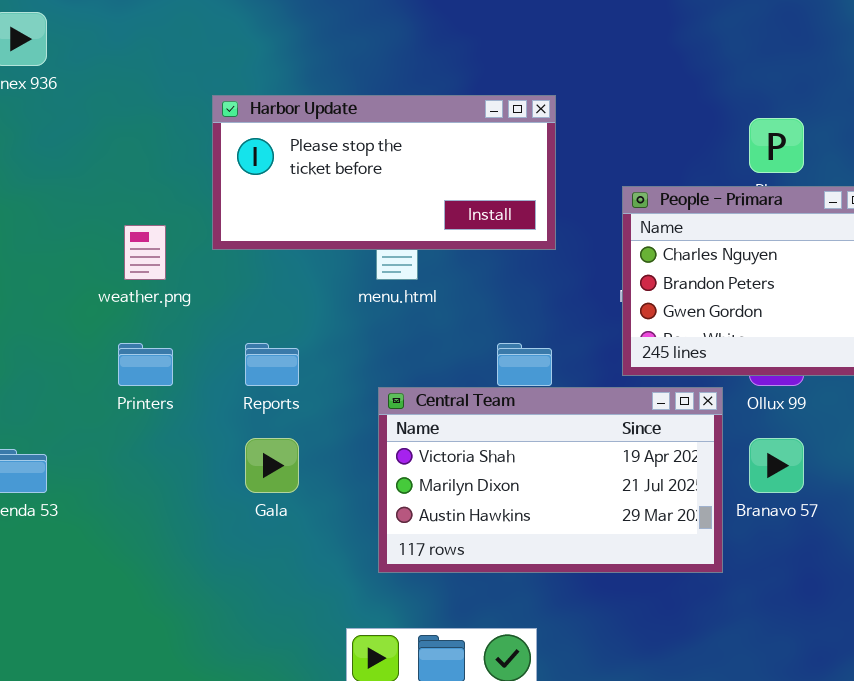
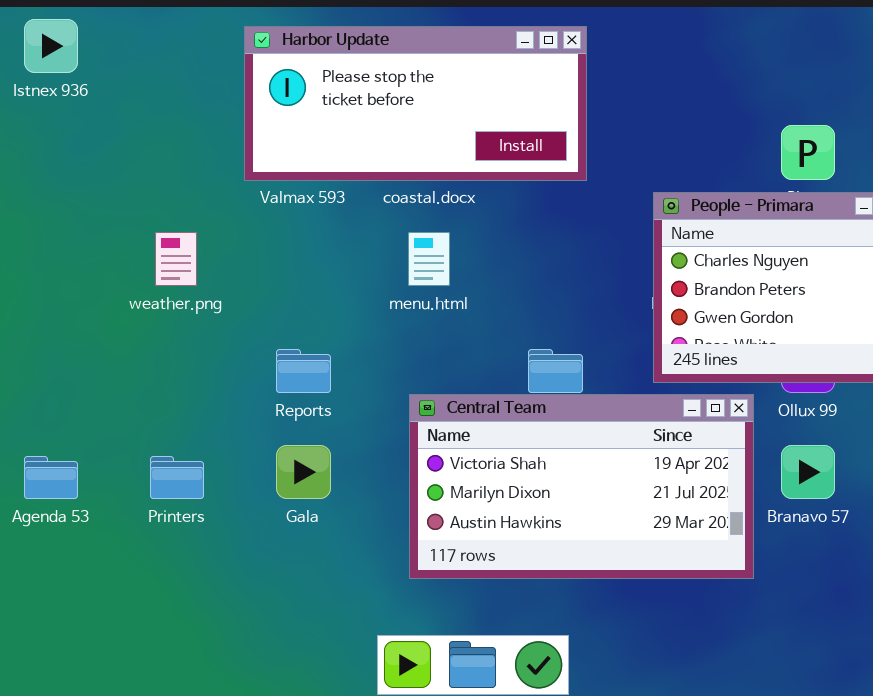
Harbor Update: [212,95,556,250] -> [244,26,587,181], moved
Printers: [118,343,173,386] -> [150,456,204,499], moved

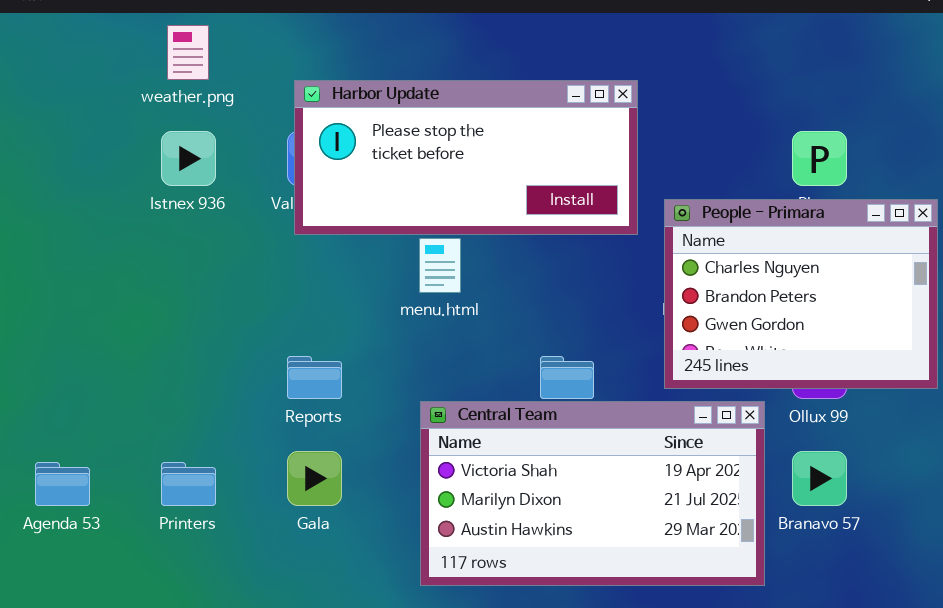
Istnex 936: [24,19,78,73] -> [161,131,216,186], moved
Harbor Update: [244,26,587,181] -> [294,80,638,235], moved
weather.png: [155,232,197,286] -> [167,25,209,80], moved

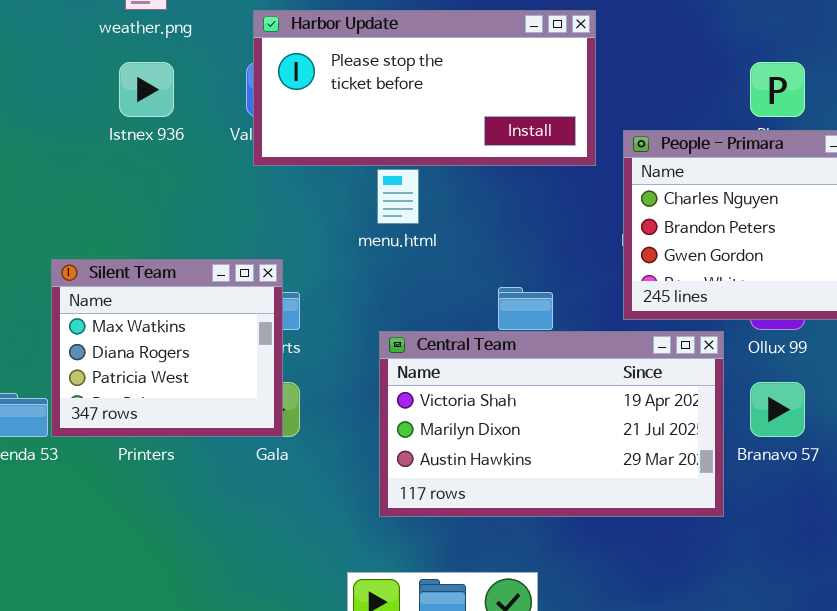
Silent Team: none -> [51,259,283,437], opened

